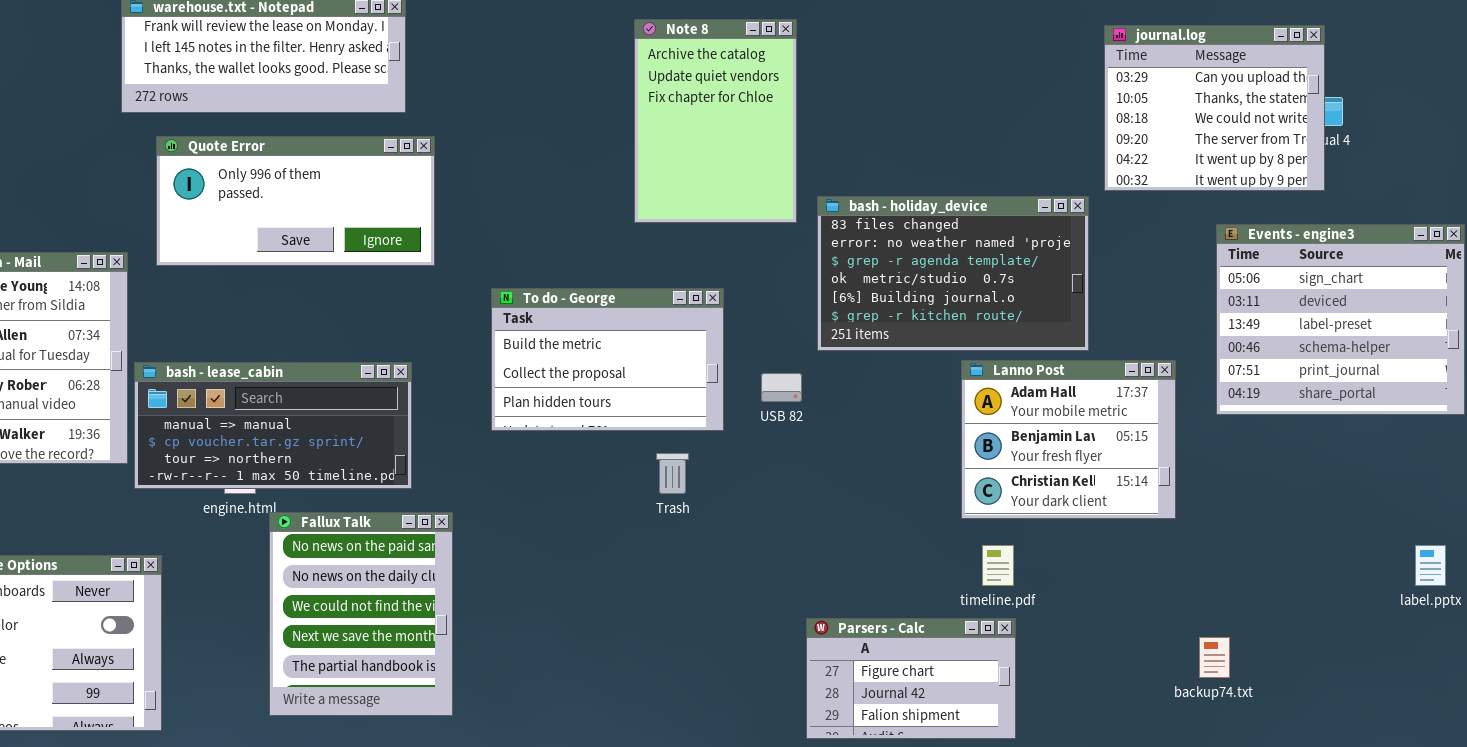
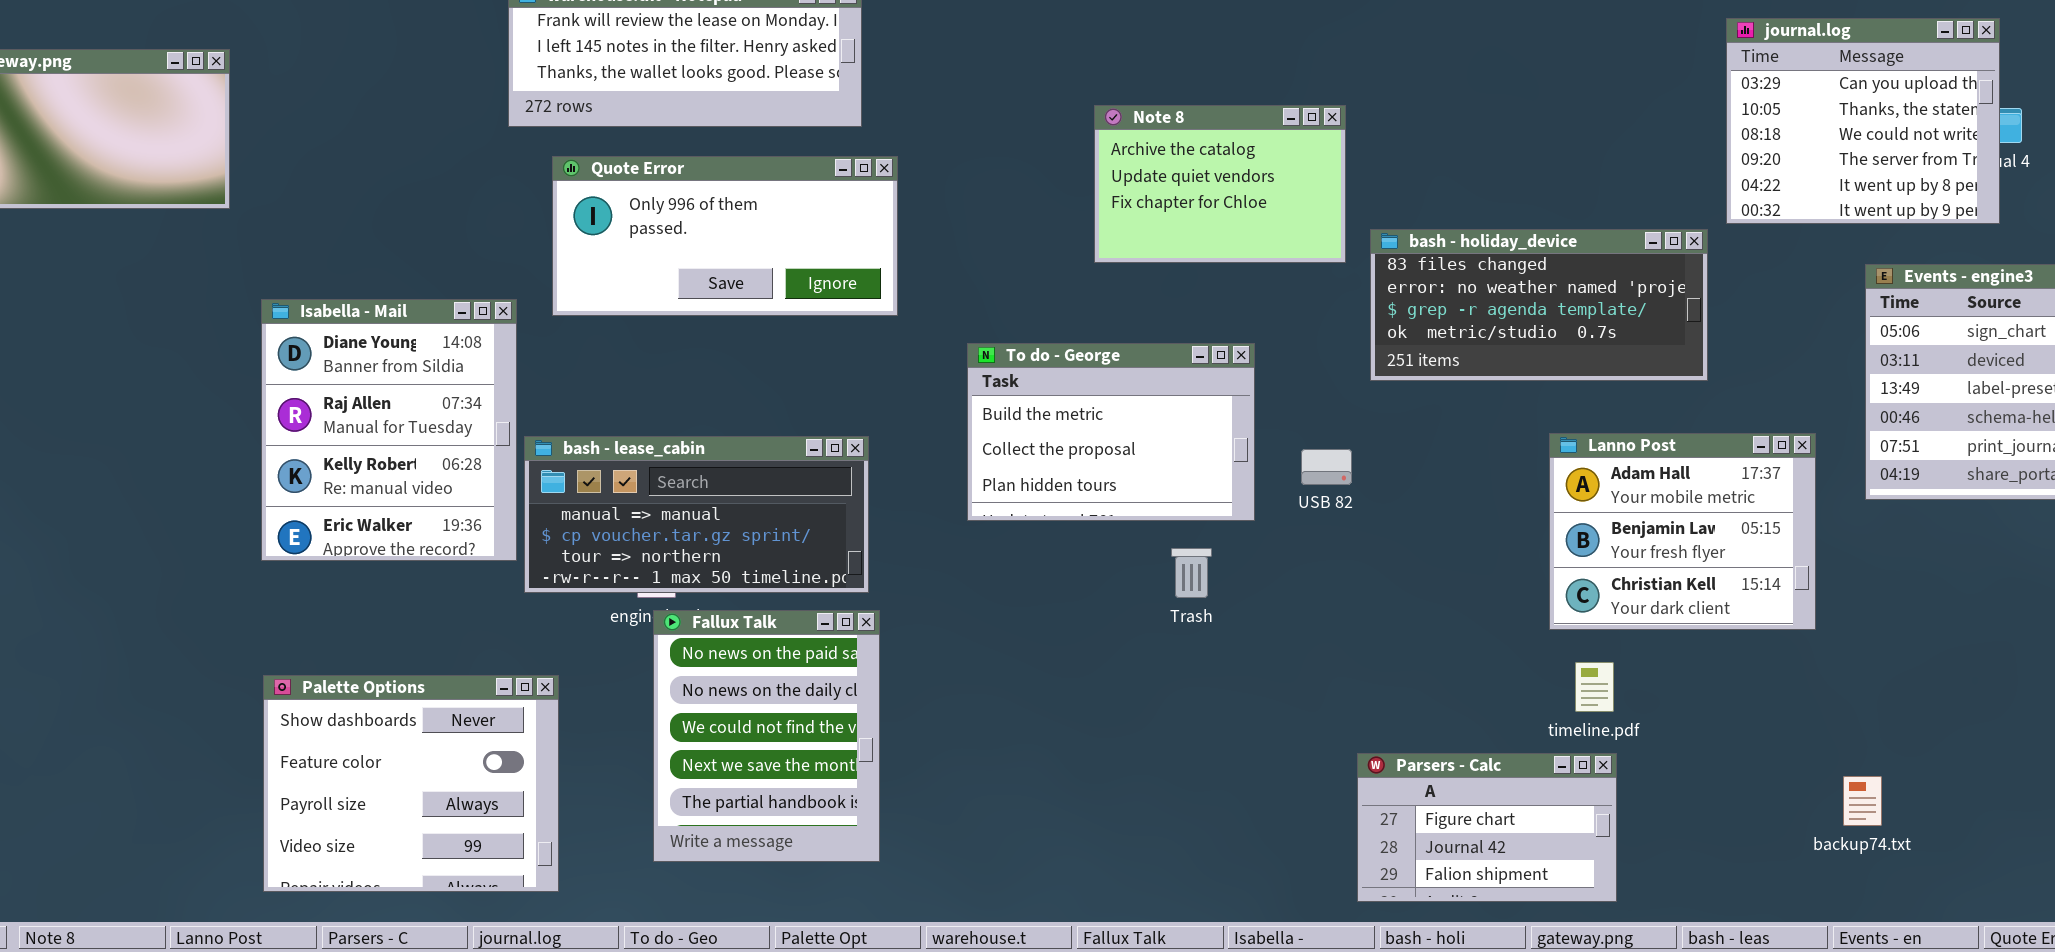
Note 8: [634,19,797,223] -> [1094,105,1346,263], resized
bash - holiday_device: [817,196,1089,351] -> [1370,229,1708,381], resized
Fallux Talk: [269,512,453,716] -> [653,610,880,862], moved

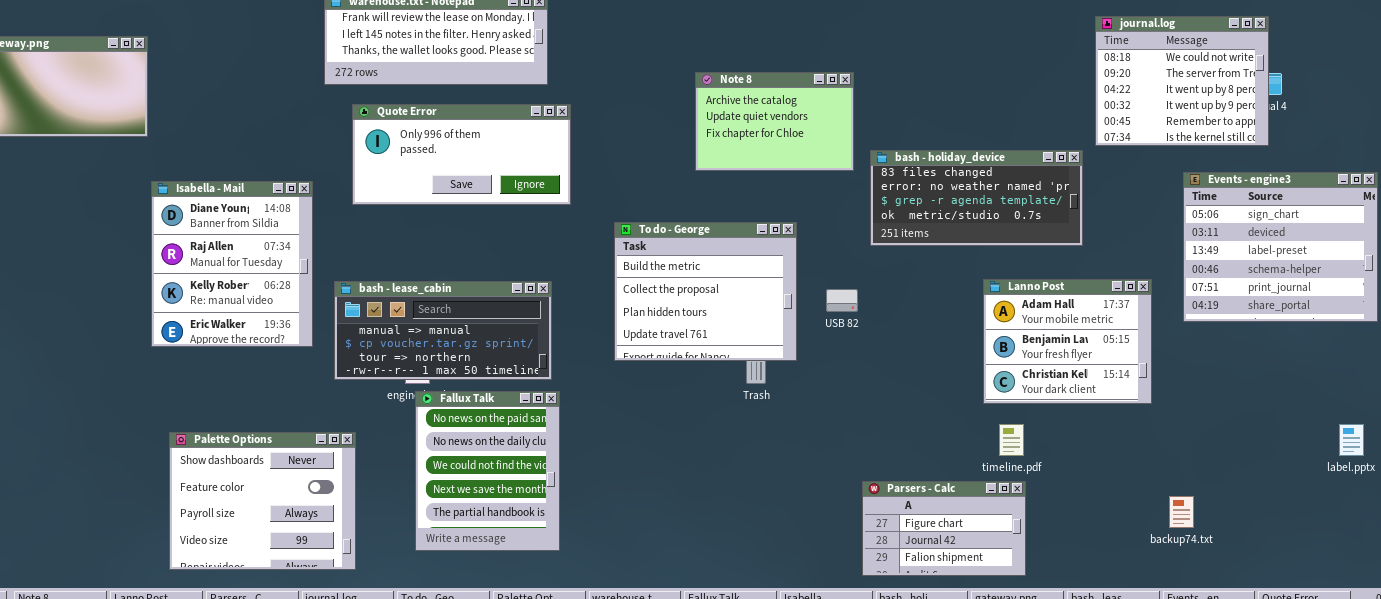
journal.log: [1726,18,2000,224] -> [1095,16,1269,146], scrolled down 2 rows
Isabella - Mail: [261,299,517,561] -> [151,181,313,347], moved
To do - George: [967,343,1255,521] -> [614,222,797,361], resized

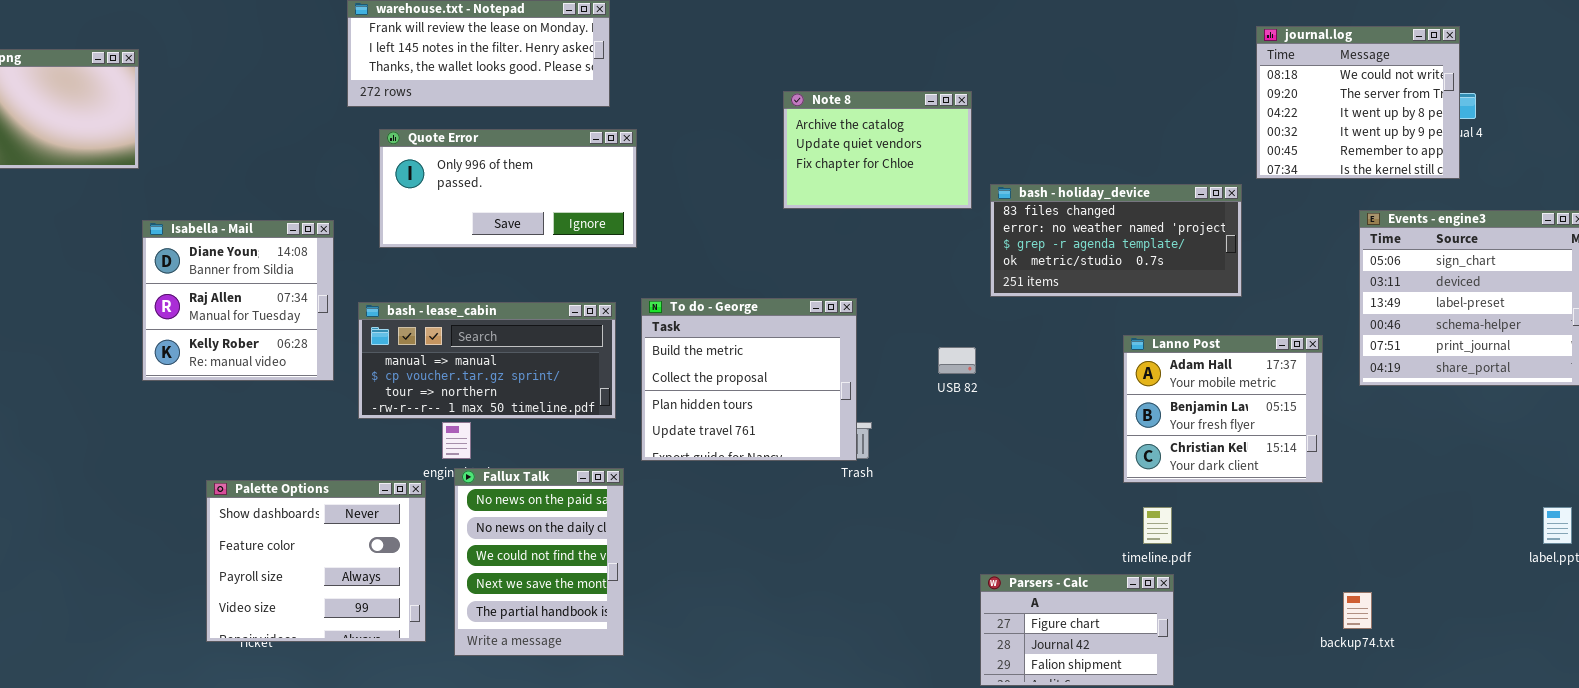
Isabella - Mail: [151,181,313,347] -> [142,220,334,381], resized
To do - George: [614,222,797,361] -> [641,298,857,461], moved
bash - lease_cabin: [334,281,552,380] -> [358,302,616,419], moved
Palette Options: [169,432,356,570] -> [206,480,426,642], moved

